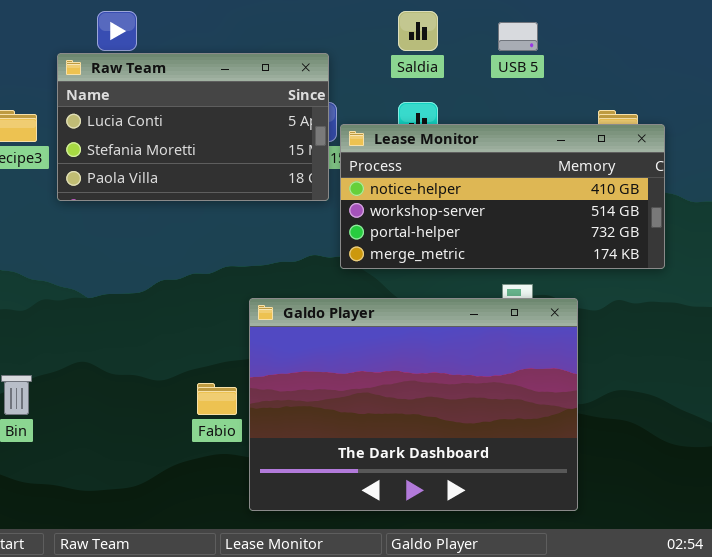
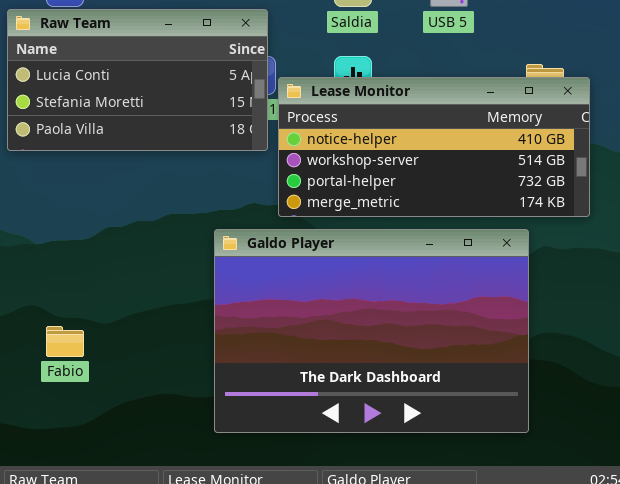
Galdo Player: [249,298,578,511] -> [214,229,529,433], moved
Fabio: [197,383,237,415] -> [46,326,84,357], moved

